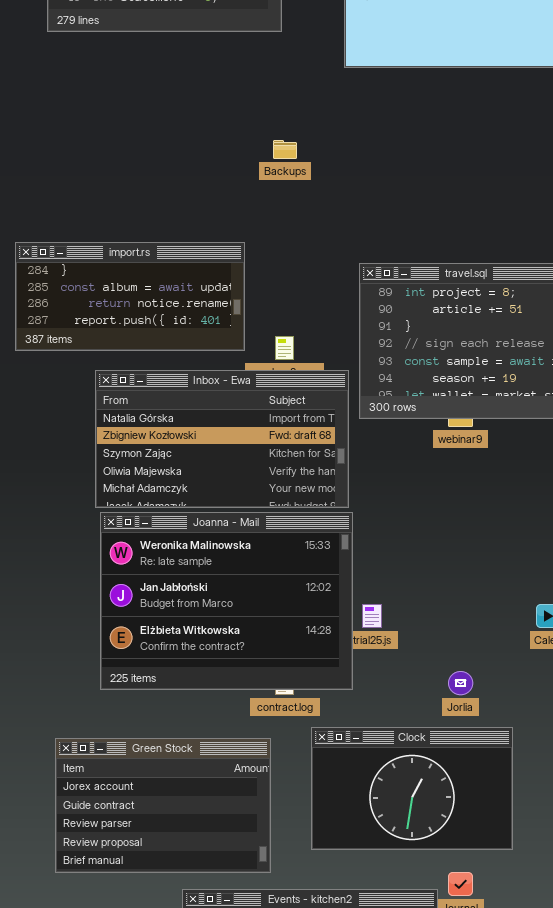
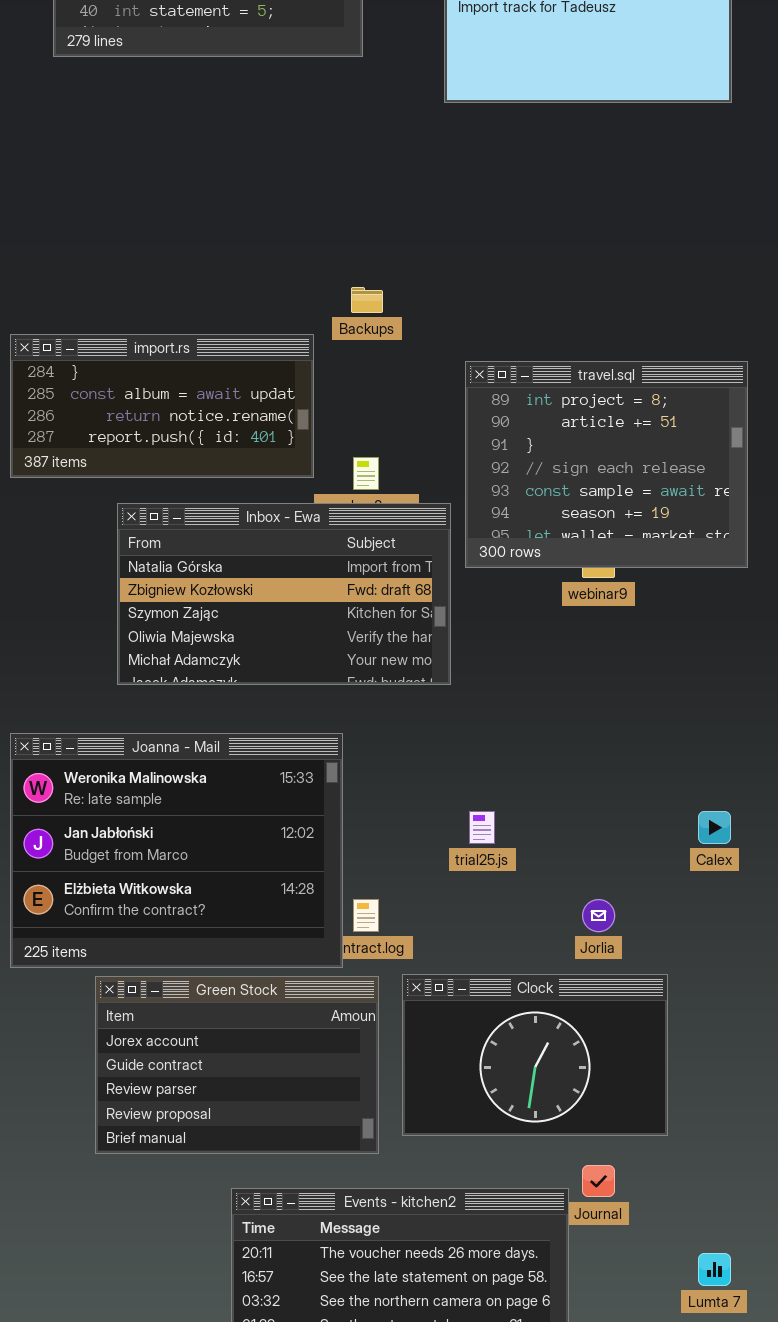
Backups: [273,140,297,159] -> [351,287,383,313], moved
Joanna - Mail: [100,512,353,690] -> [10,733,343,968], moved
Green Stock: [55,738,271,873] -> [95,976,379,1154], moved

